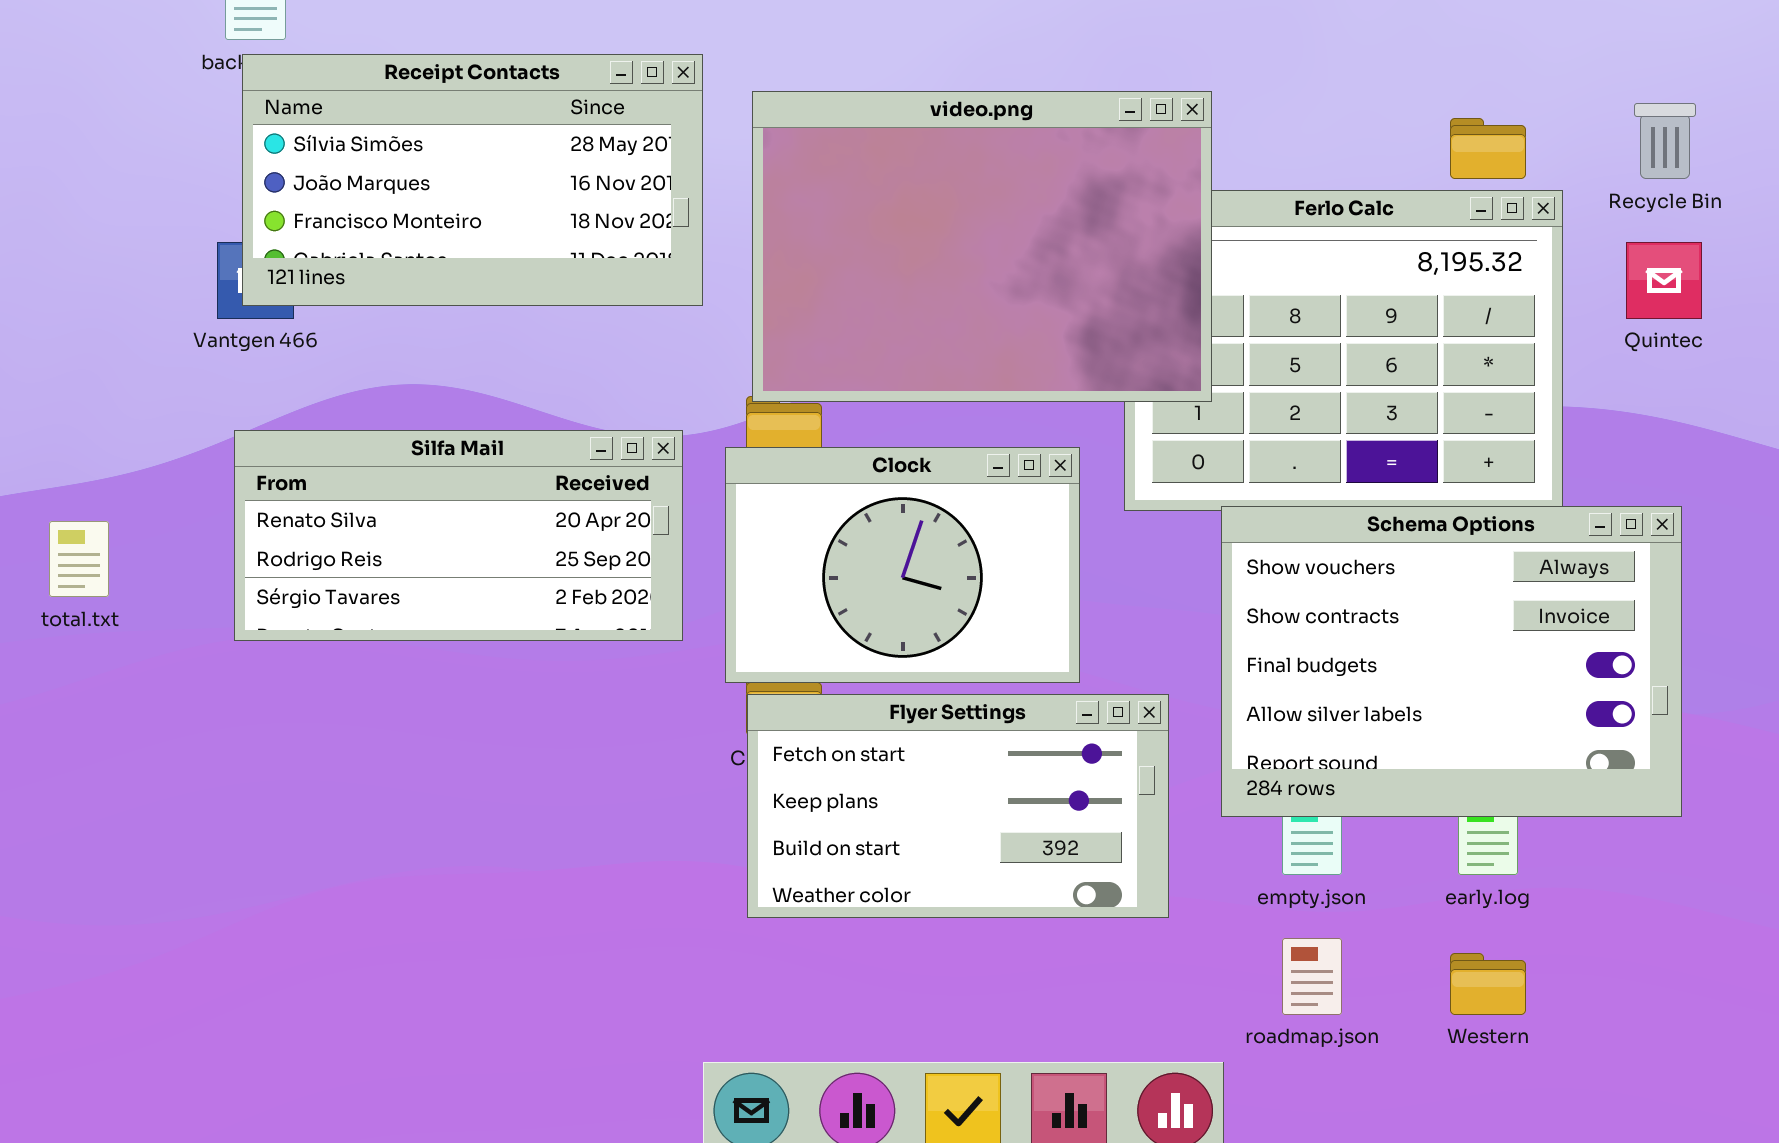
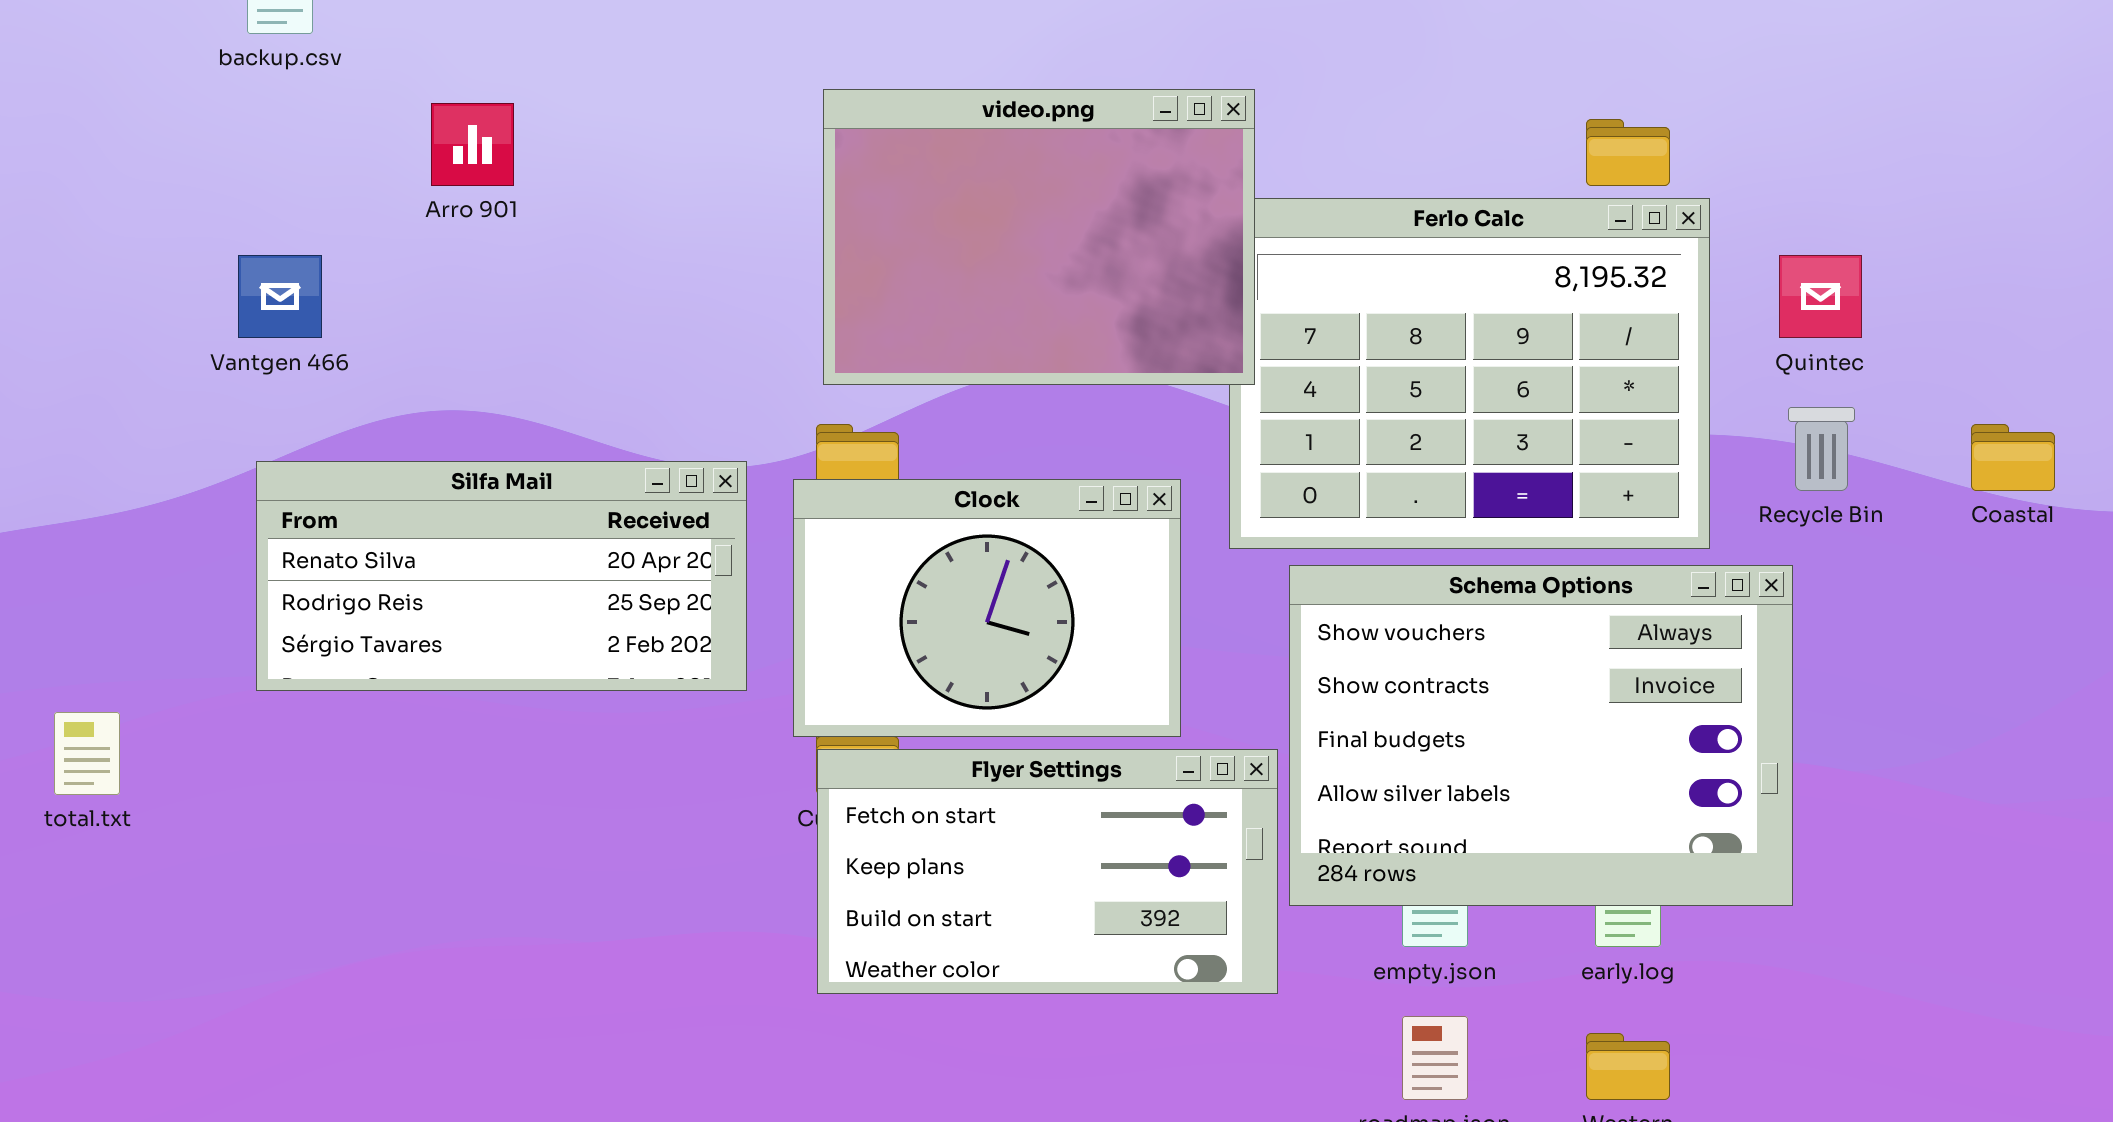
Receipt Contacts: [242,54,703,306] -> none, closed
video.png: [752,91,1212,402] -> [823,89,1255,385], resized
Recycle Bin: [1634,103,1696,179] -> [1788,407,1855,491], moved
Schema Options: [1221,506,1682,817] -> [1289,565,1793,906], moved
total.txt: [49,521,109,597] -> [54,712,120,795], moved

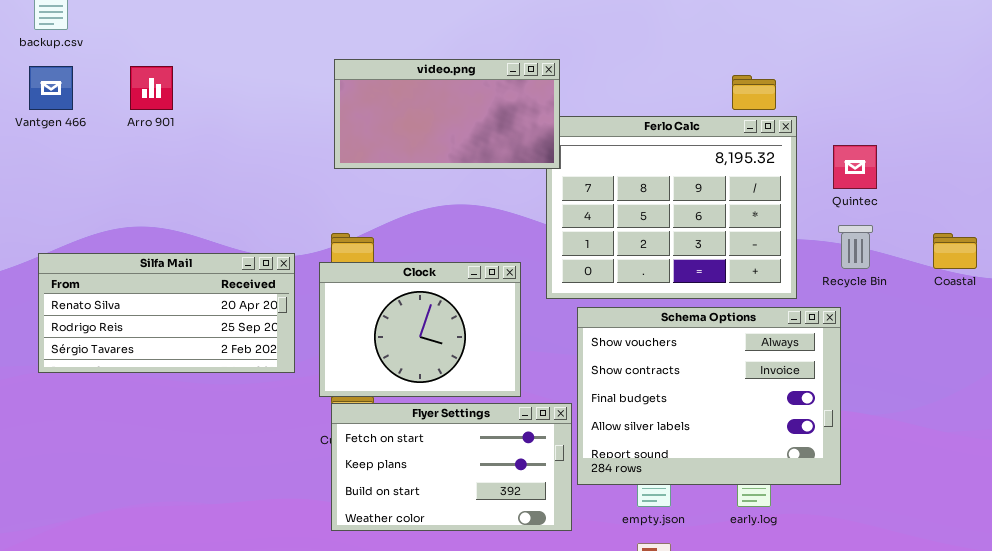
video.png: [823,89,1255,385] -> [334,59,560,169], resized
Vantgen 466: [238,255,322,338] -> [29,66,73,110], moved

